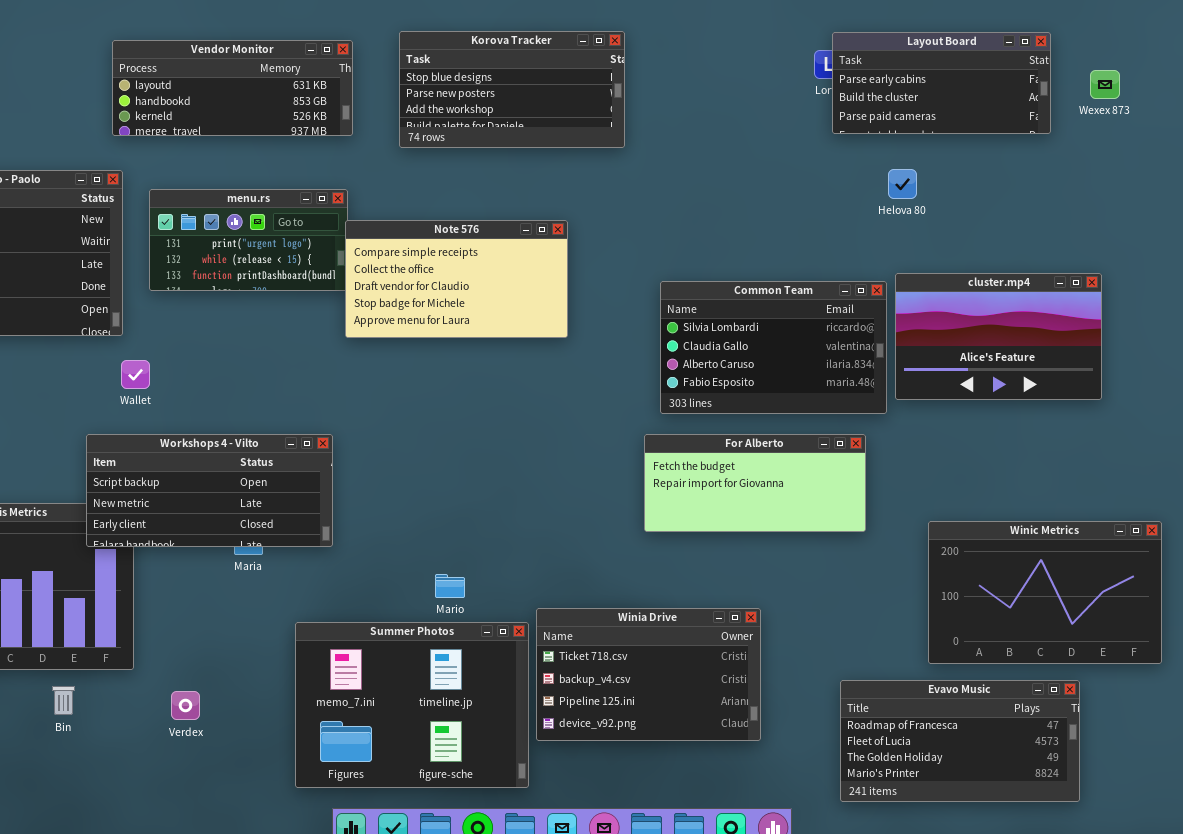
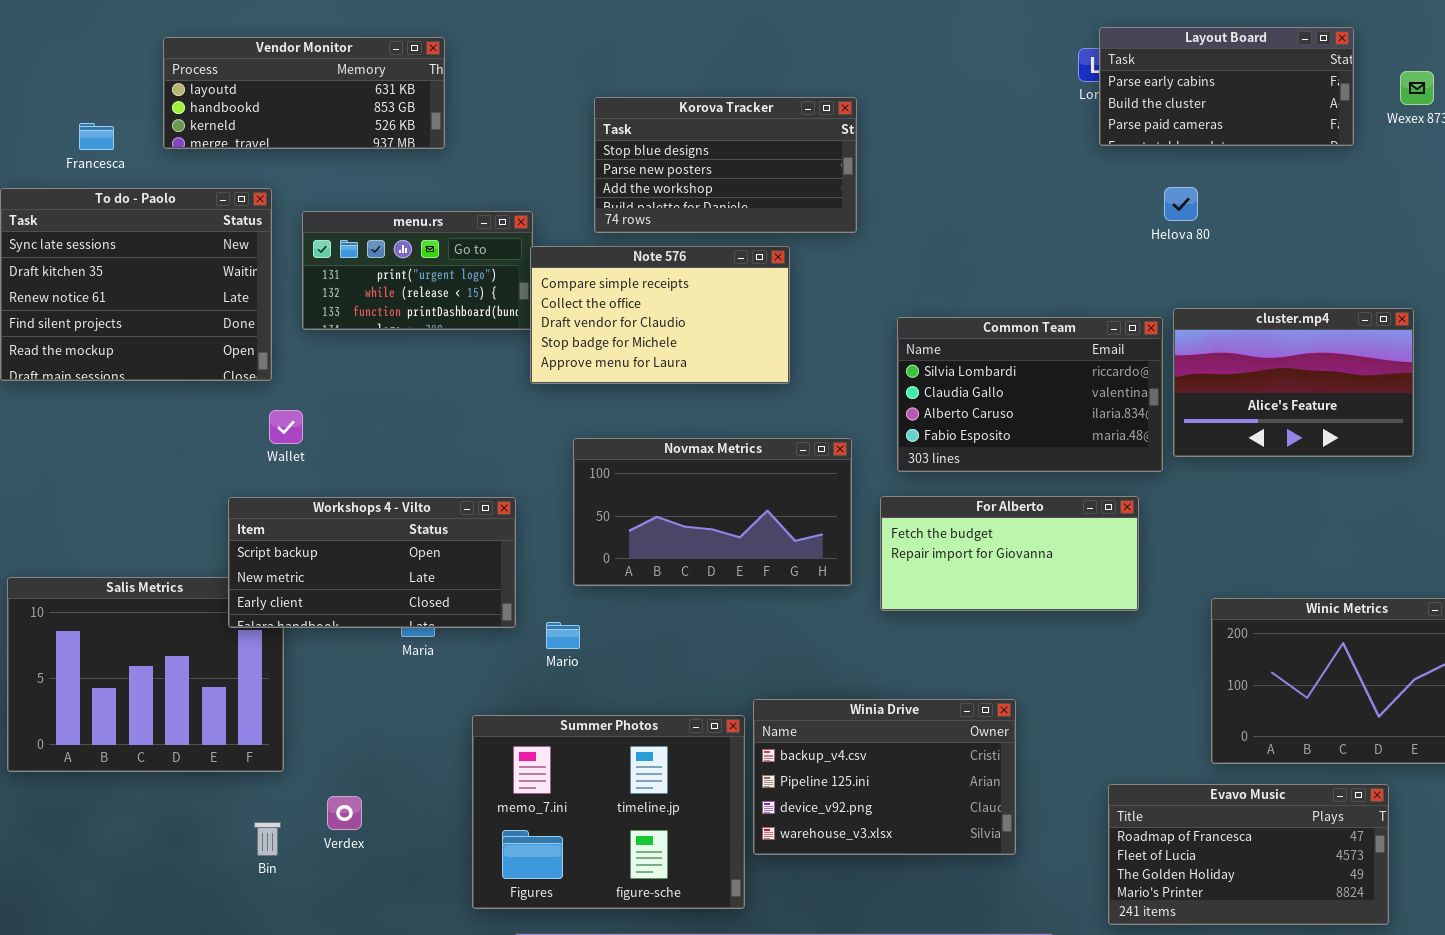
Korova Tracker: [399,31,625,148] -> [594,97,857,233], moved
Vendor Monitor: [112,40,353,136] -> [163,37,445,149], moved
Novmax Metrics: none -> [573,438,852,586], opened
Mario: [435,574,465,598] -> [546,622,580,649], moved
Winia Drive: [536,608,761,741] -> [753,699,1016,855], scrolled down 1 row
Bin: [52,686,75,715] -> [254,822,281,856], moved

